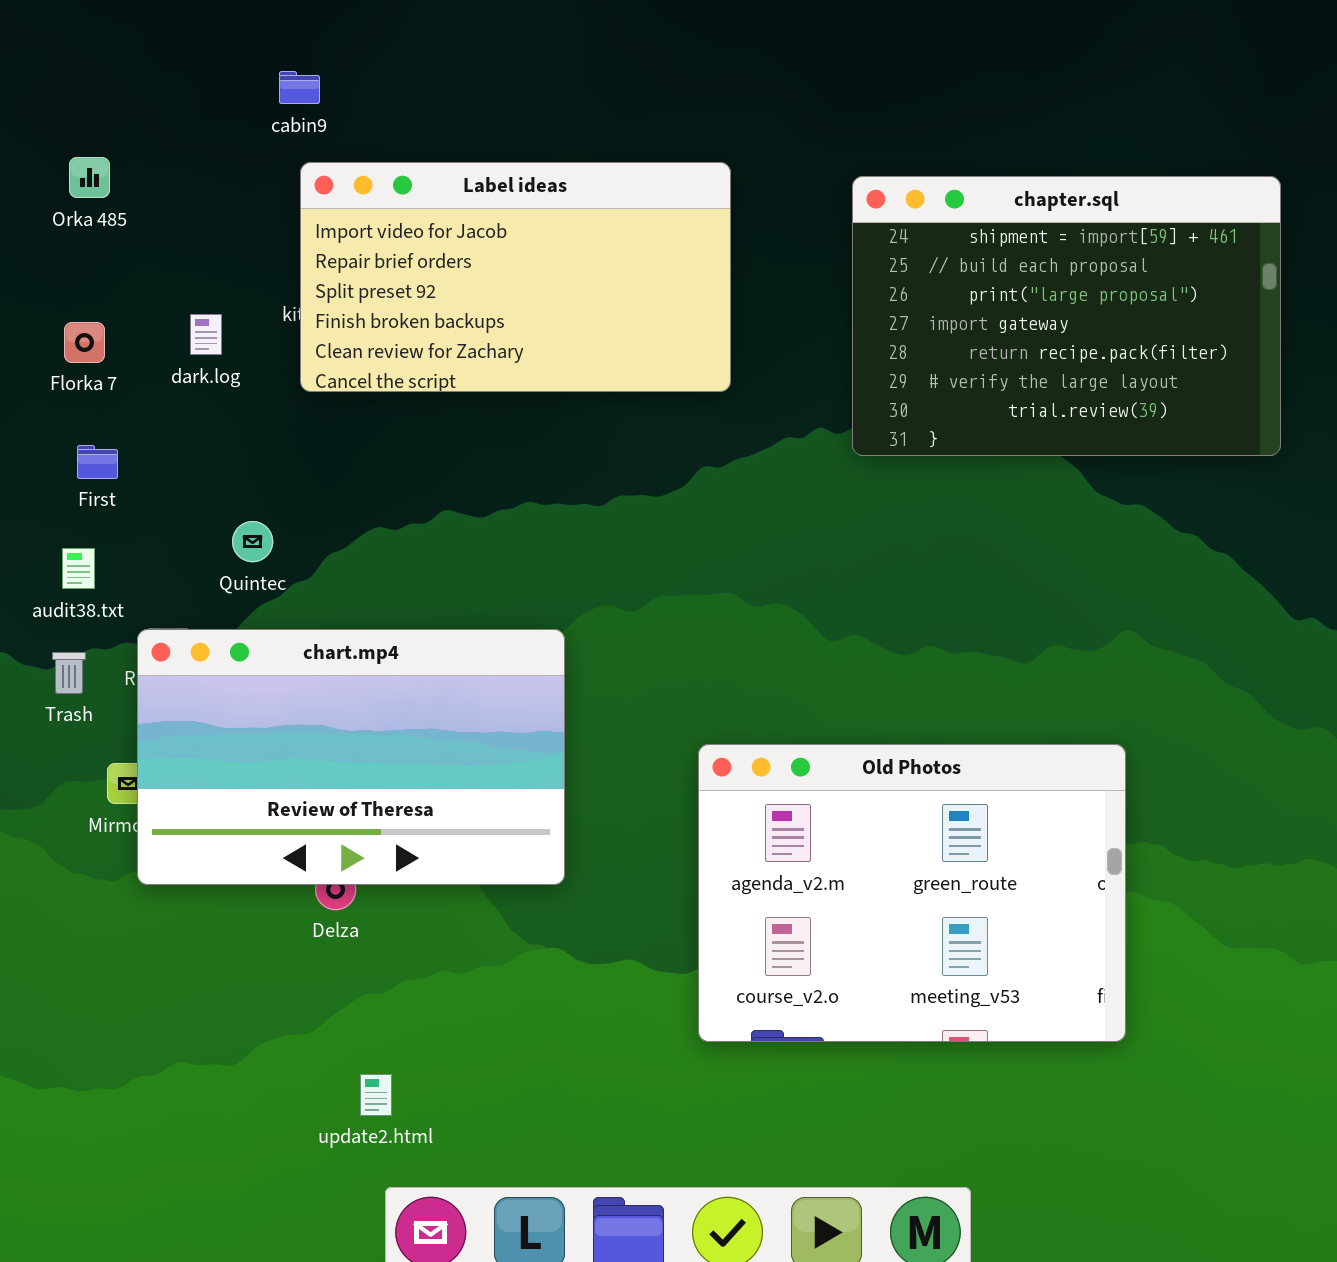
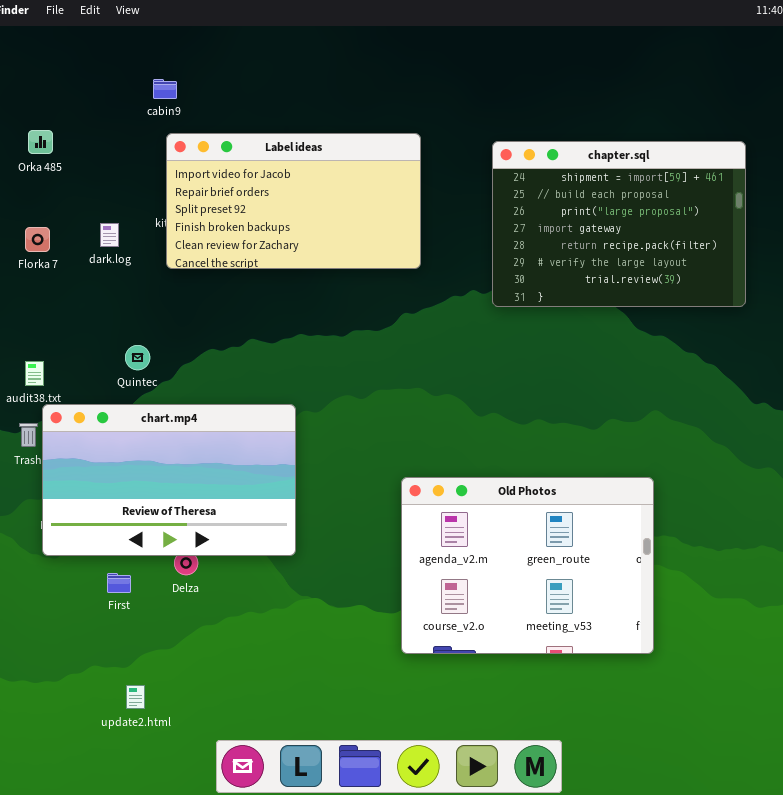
First: [77,445,118,479] -> [107,573,131,593], moved
chart.mp4: [137,629,565,885] -> [42,404,296,556], moved
update2.html: [360,1074,392,1116] -> [126,685,145,709], moved

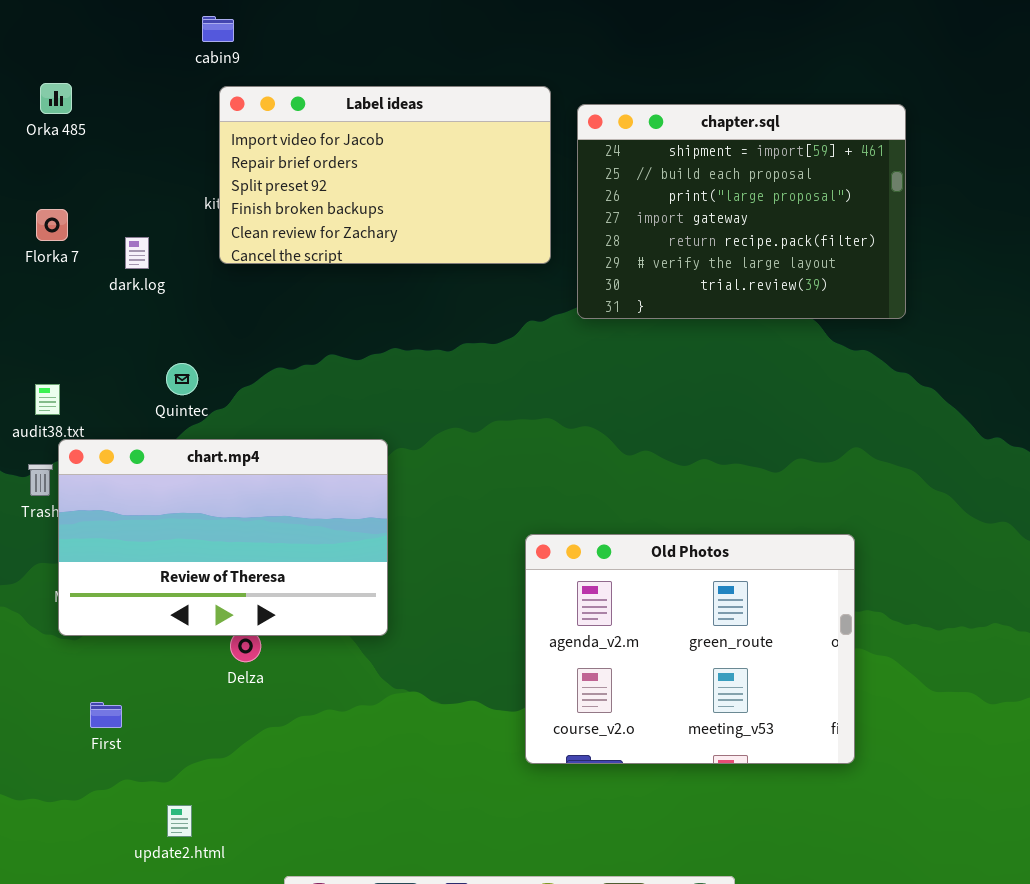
chapter.sql: [492,141,746,307] -> [577,104,906,319], moved
dark.log: [100,223,119,247] -> [125,237,149,269], moved
First: [107,573,131,593] -> [90,702,122,728], moved

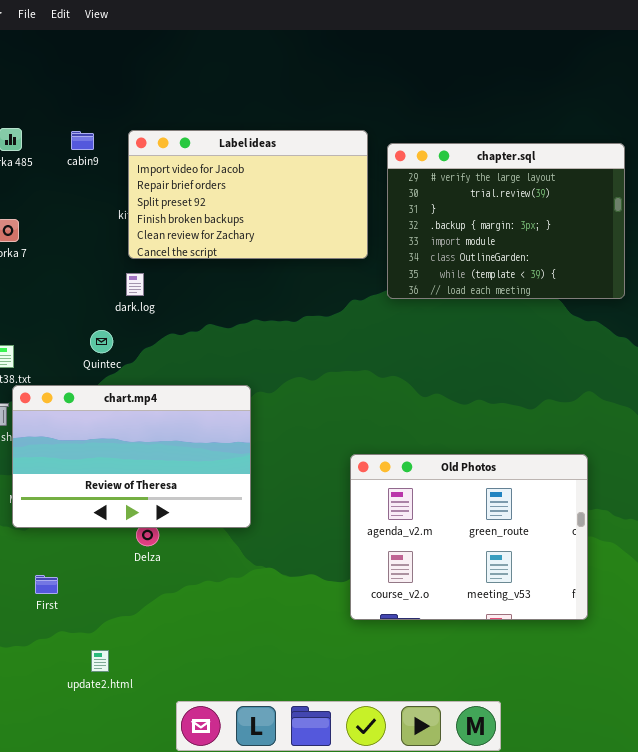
cabin9: [202,16,234,42] -> [71,131,94,150], moved
chapter.sql: [577,104,906,319] -> [387,143,625,299], scrolled down 5 rows
dark.log: [125,237,149,269] -> [126,273,144,296], moved

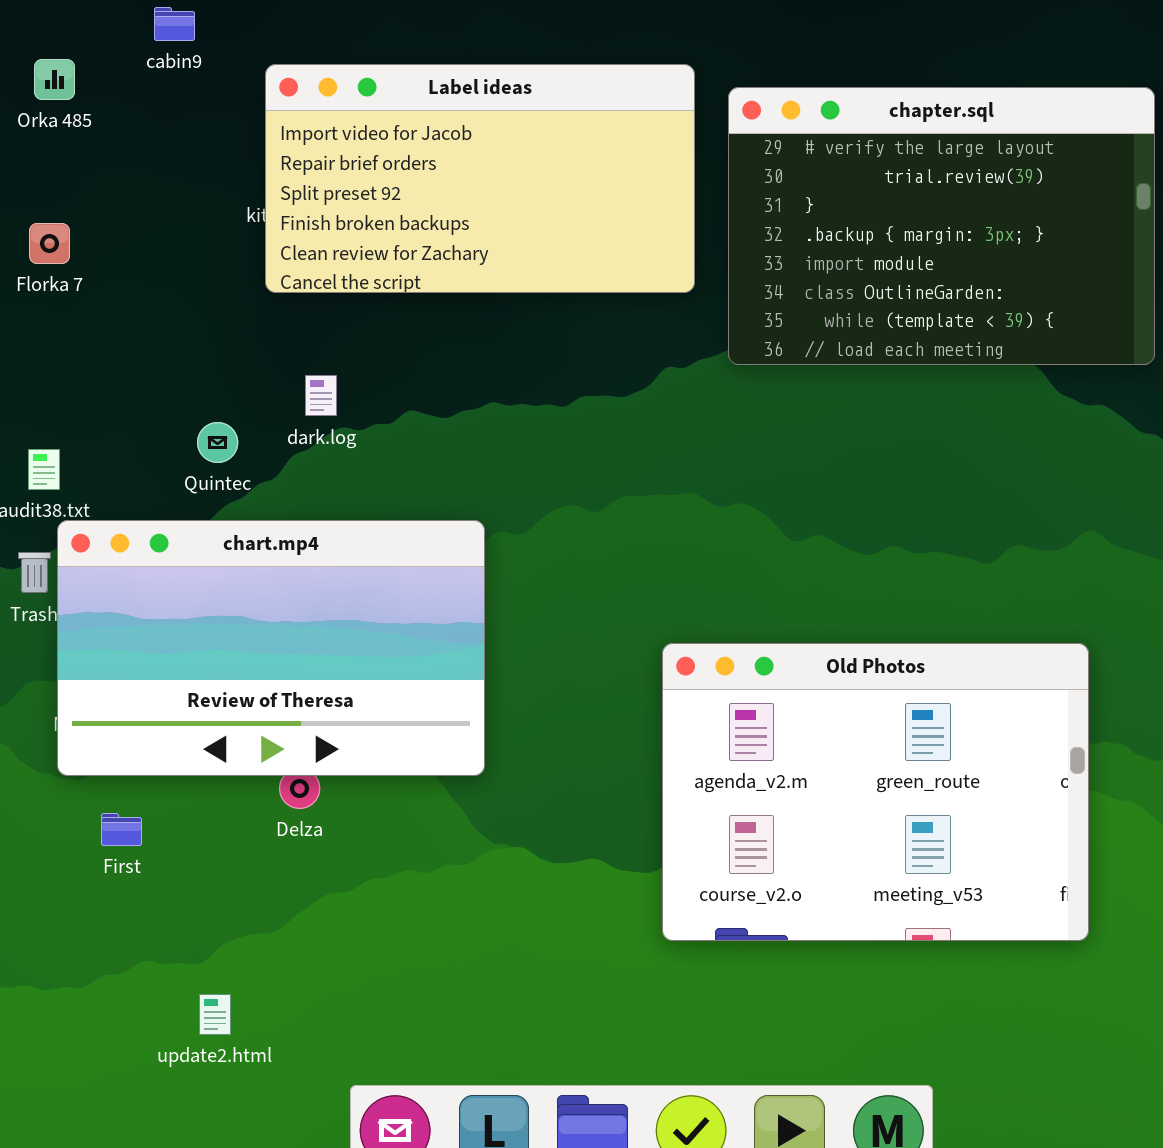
cabin9: [71,131,94,150] -> [154,7,195,41], moved
dark.log: [126,273,144,296] -> [305,375,337,416], moved
First: [35,575,58,594] -> [101,813,142,846], moved

